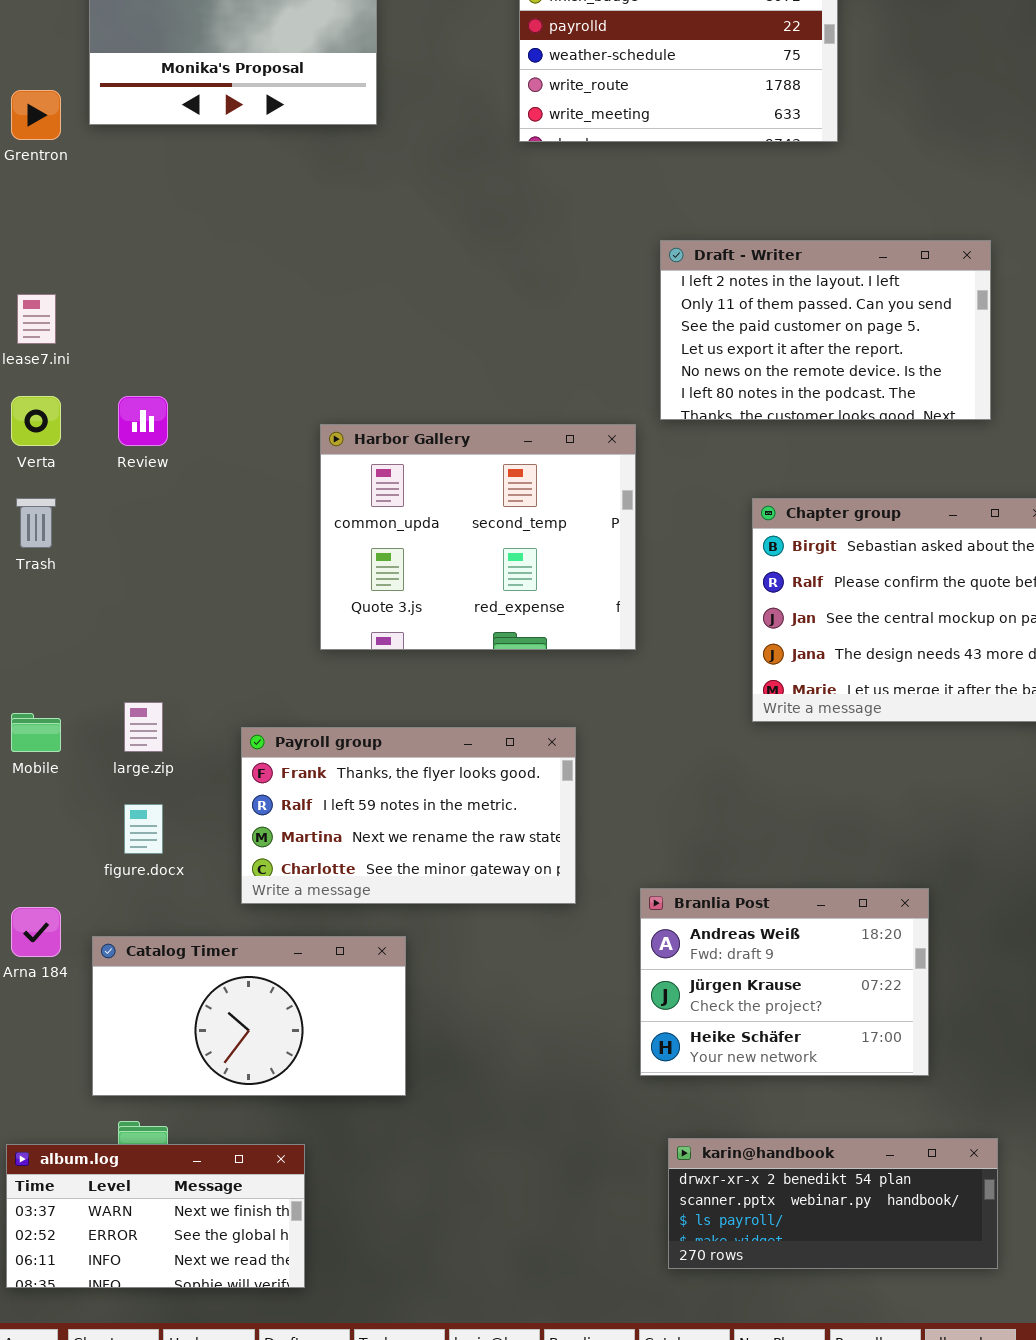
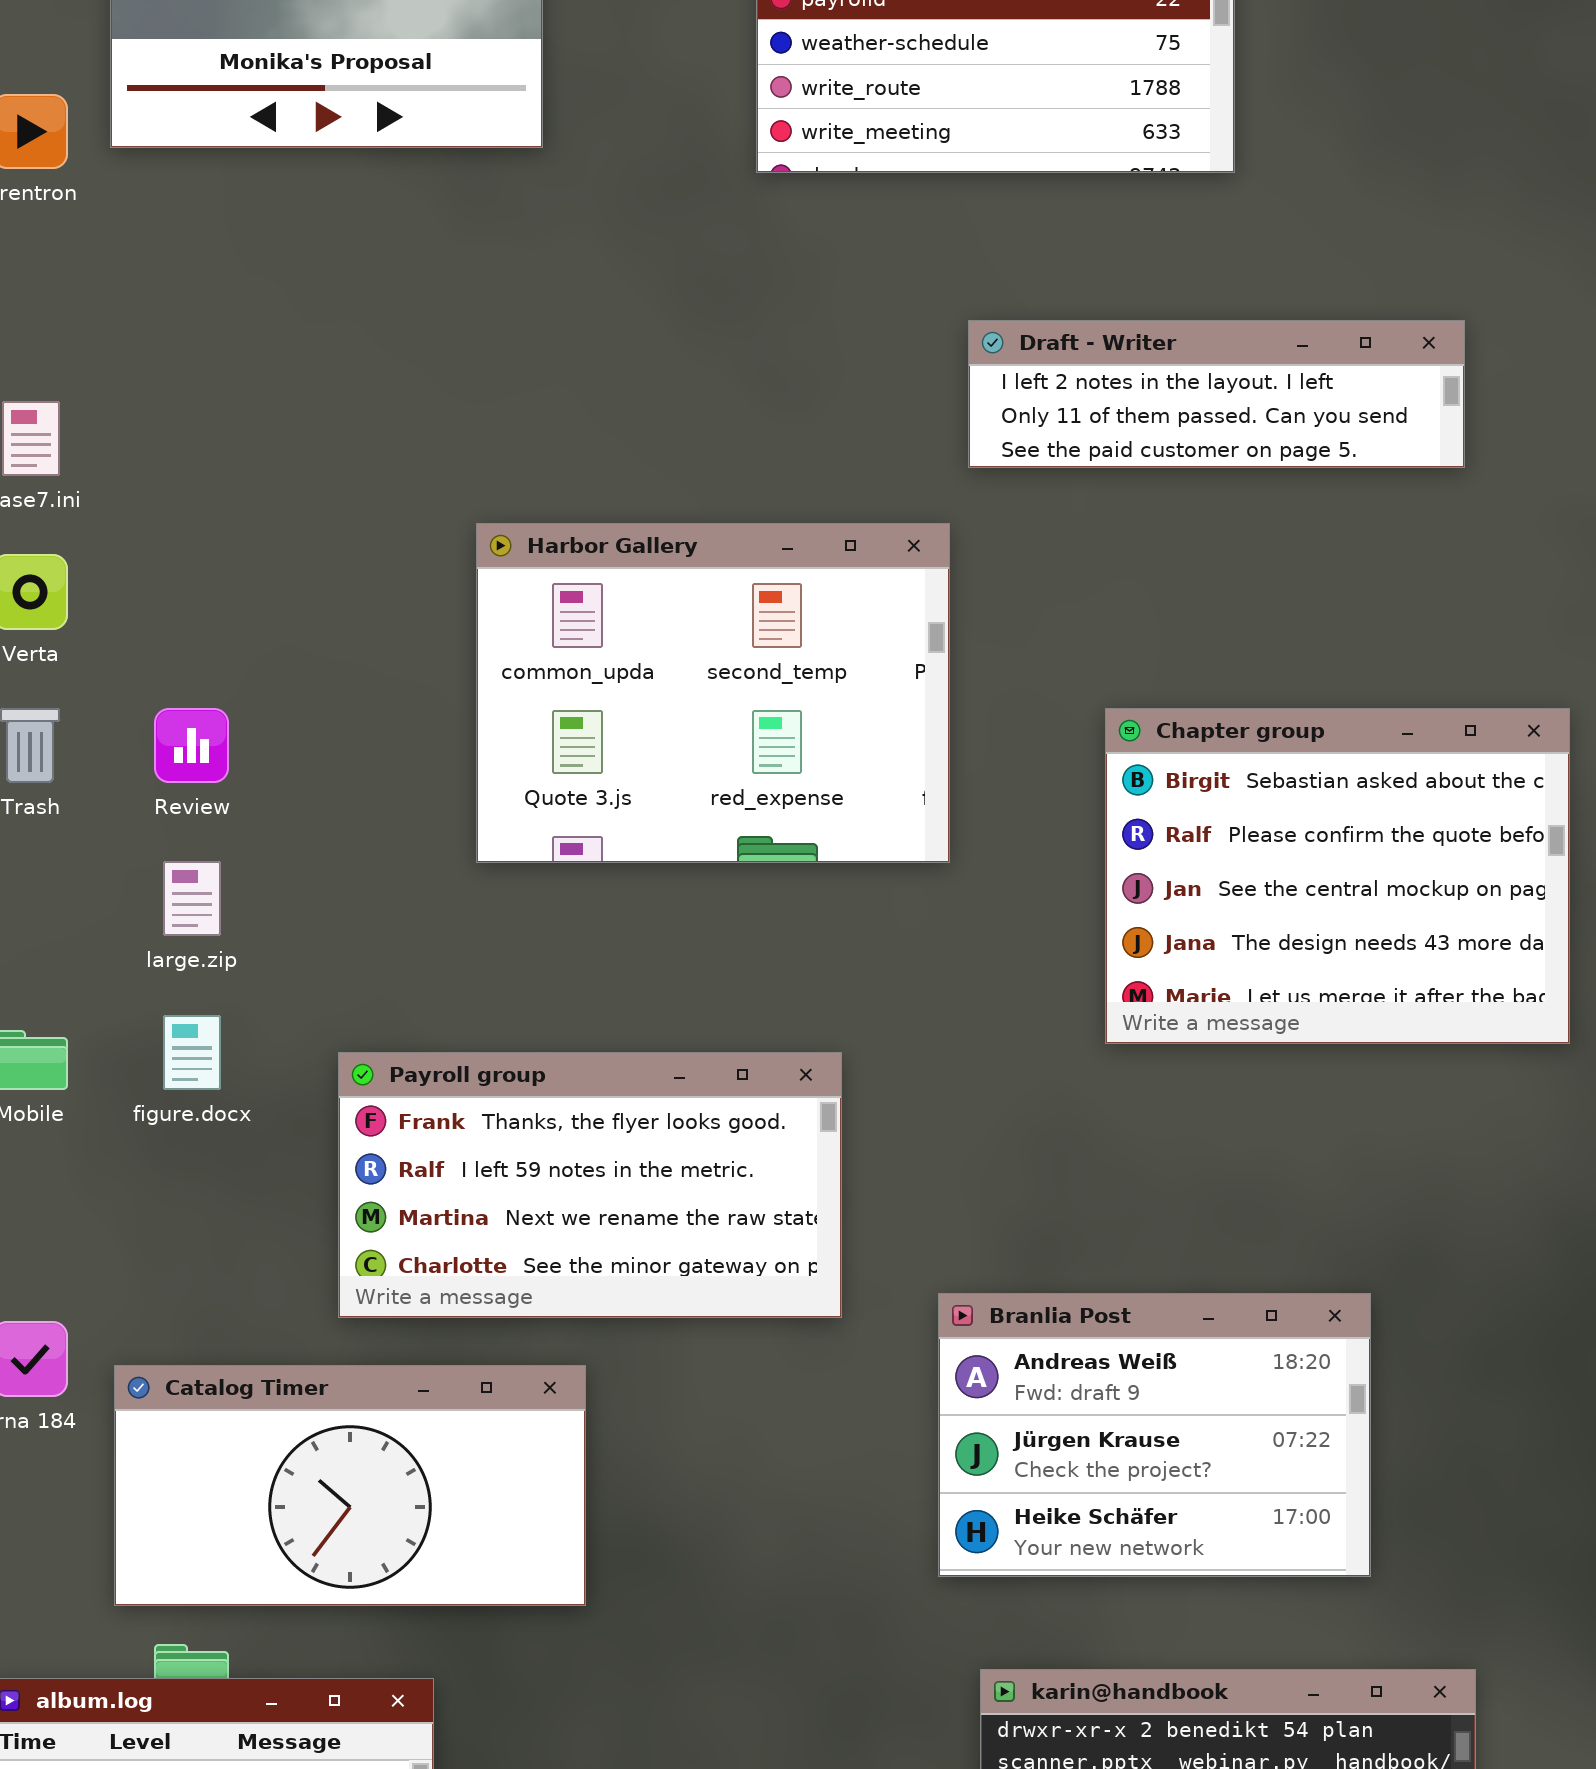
Draft - Writer: [660,240,991,420] -> [968,320,1465,468], resized
Review: [118,396,168,446] -> [154,708,229,783], moved
Harbor Gallery: [320,424,636,650] -> [476,523,950,863], moved
large.zip: [124,702,163,752] -> [163,861,221,936], moved
figure.docx: [124,804,163,854] -> [163,1015,221,1090], moved

